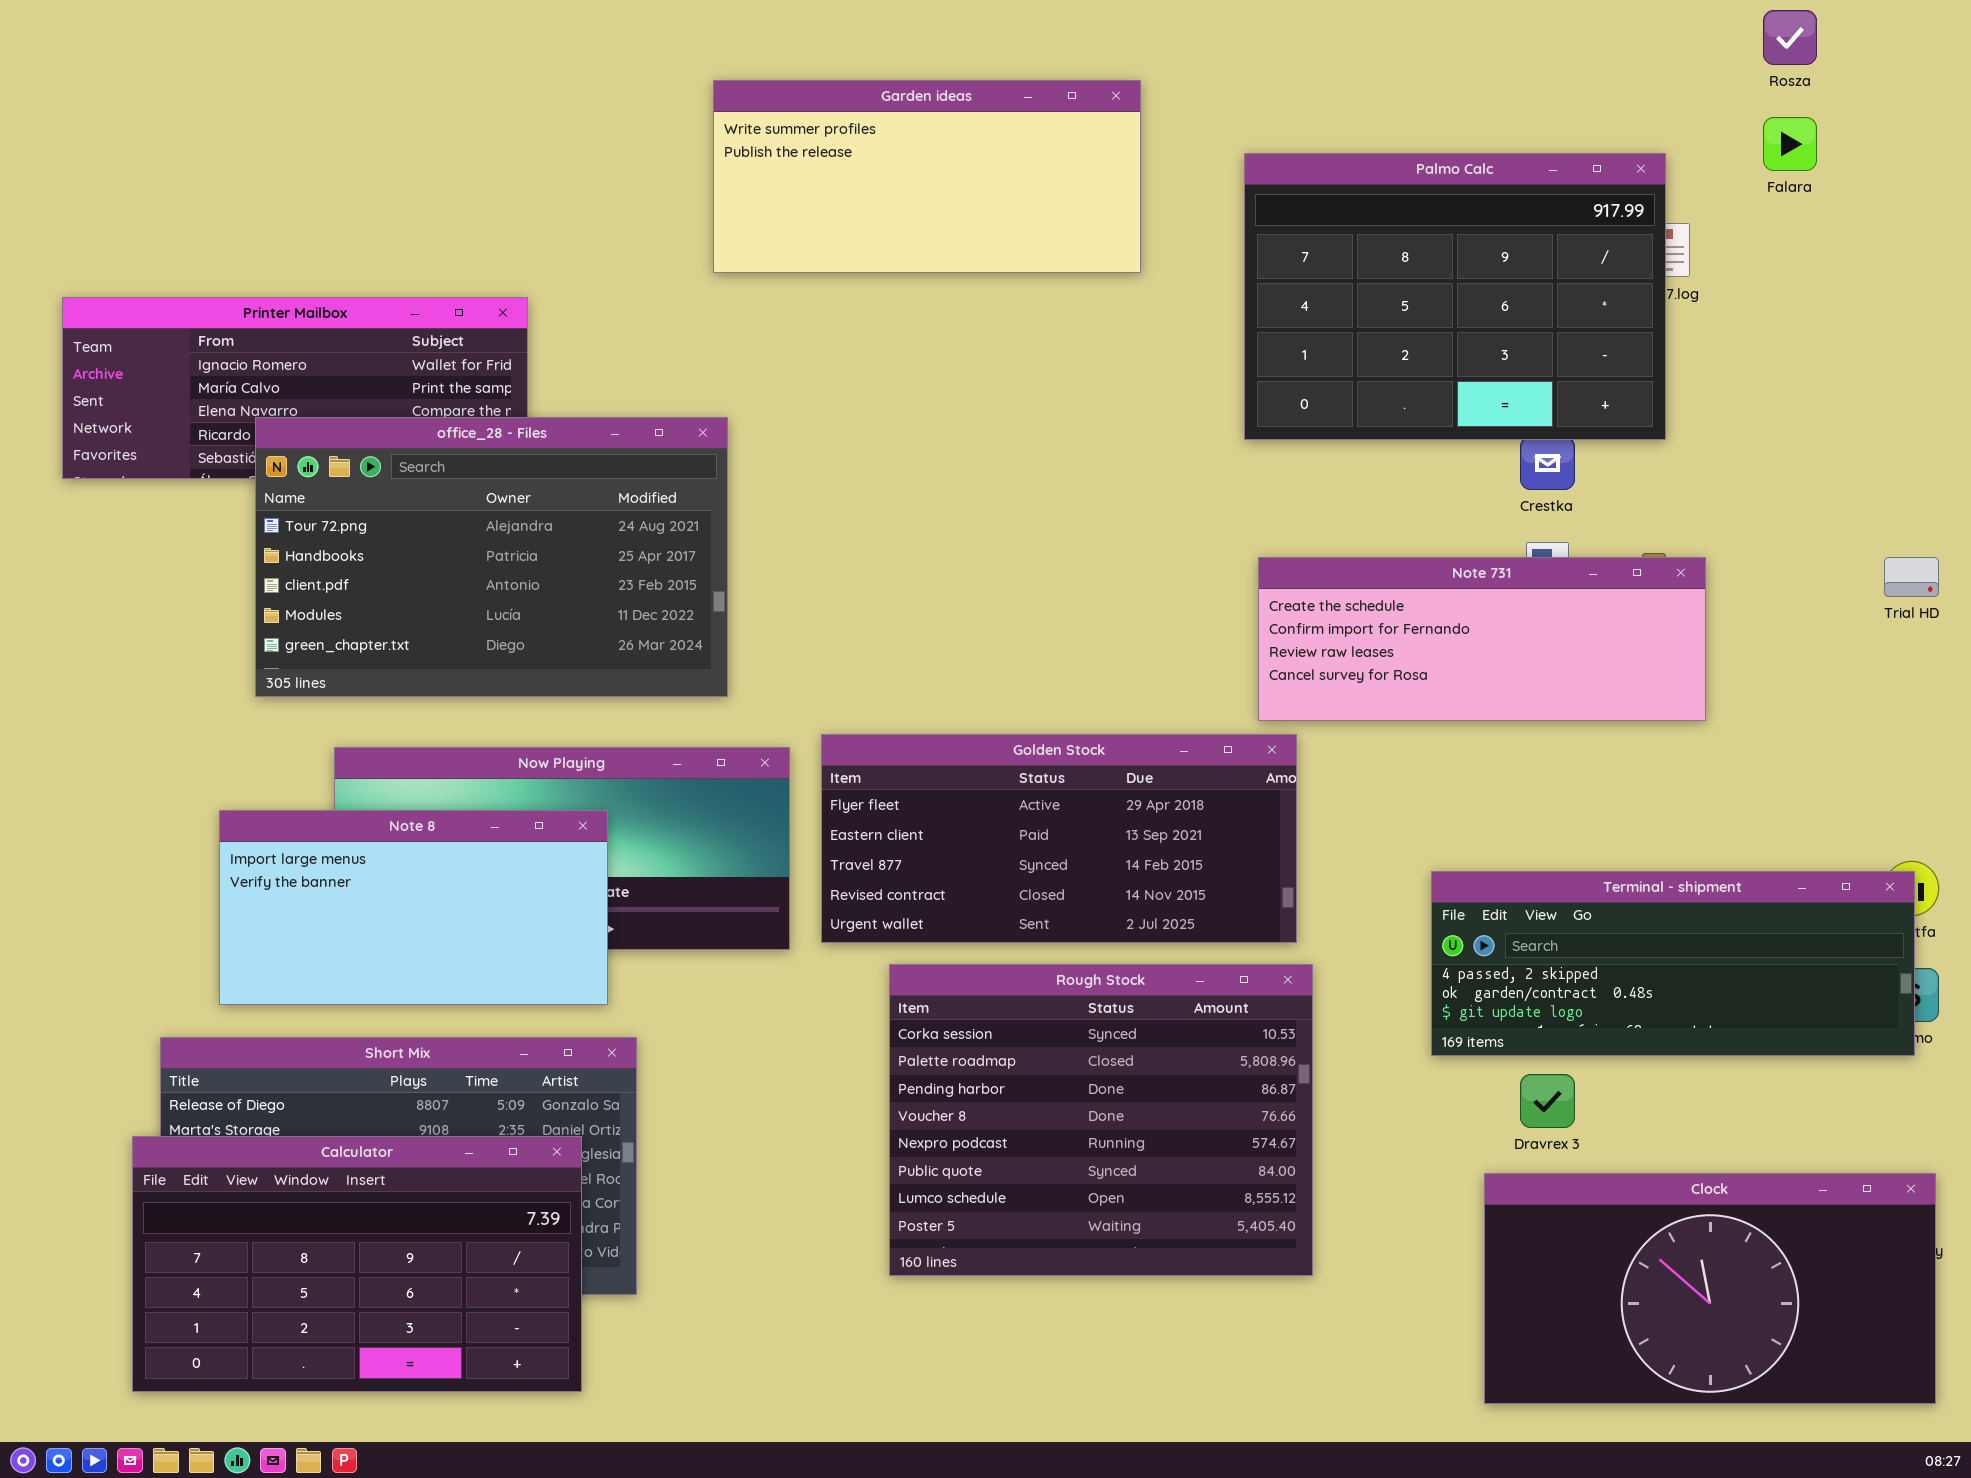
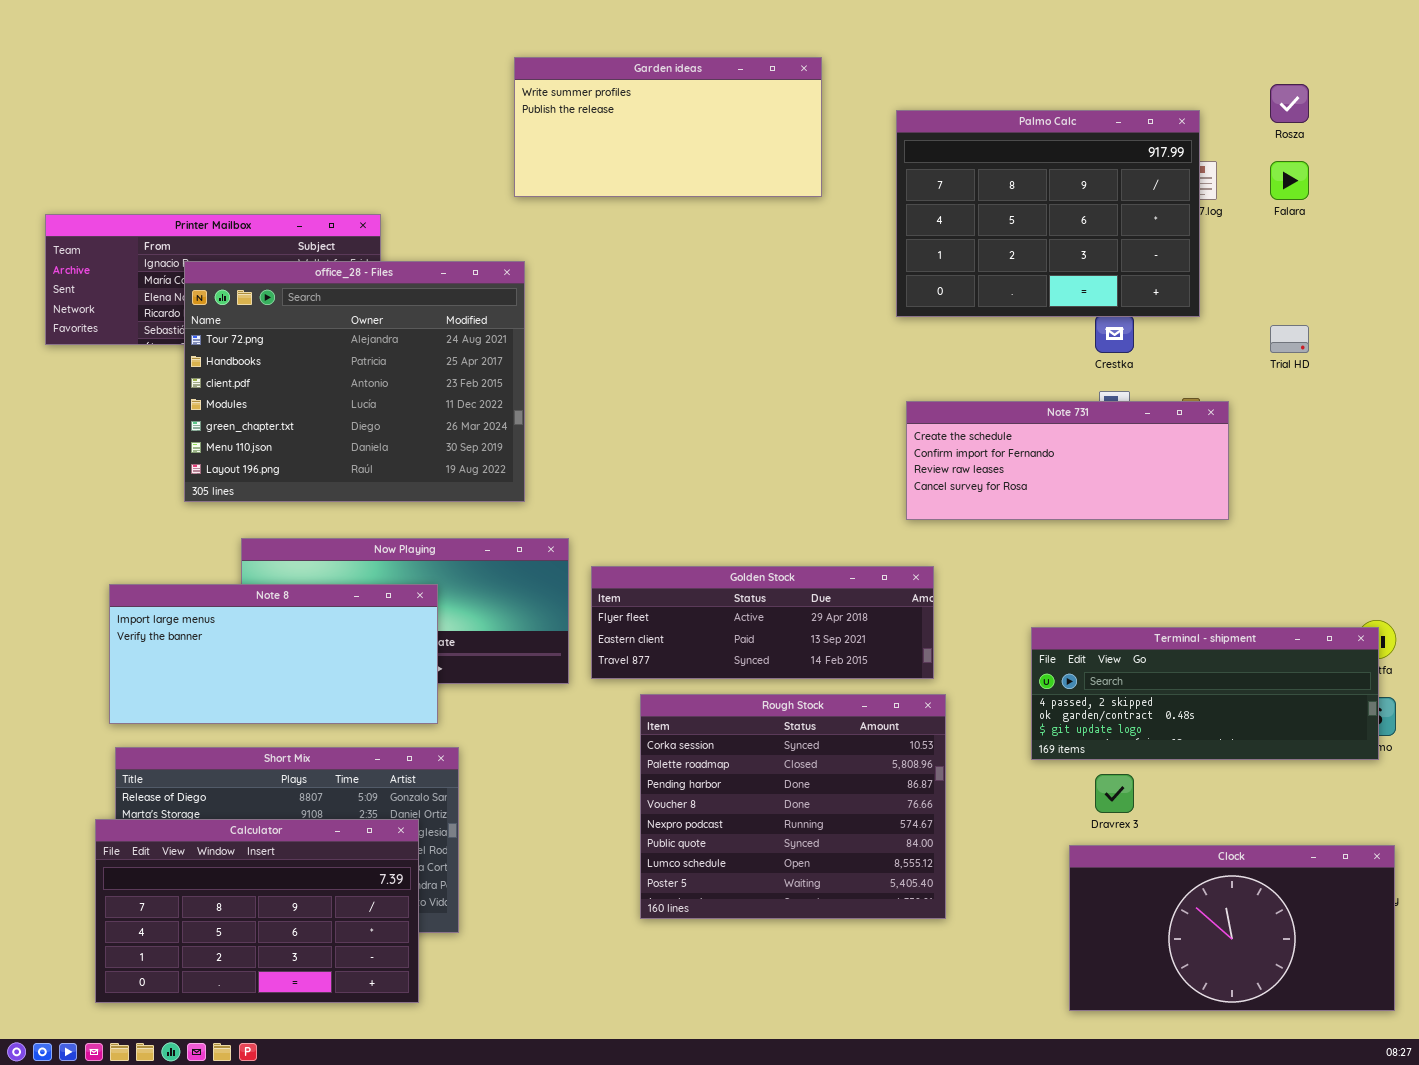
Rosza: [1763,10,1817,65] -> [1270,84,1309,123], moved
Falara: [1763,117,1817,171] -> [1270,161,1309,200], moved
office_28 - Files: [255,417,728,697] -> [184,261,525,502], resized
Trial HD: [1884,557,1939,597] -> [1270,325,1309,353], moved
Golden Stock: [821,734,1297,943] -> [591,566,934,679], resized
Note 8: [219,810,608,1005] -> [109,584,438,724], resized

